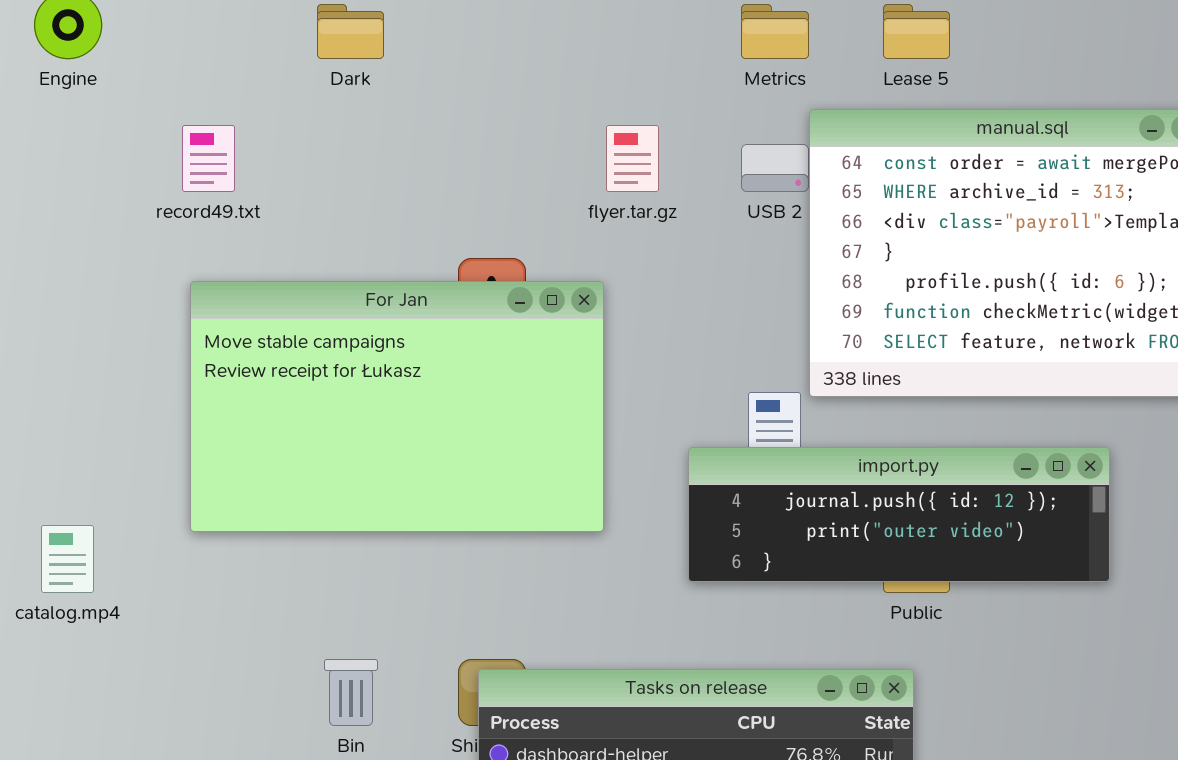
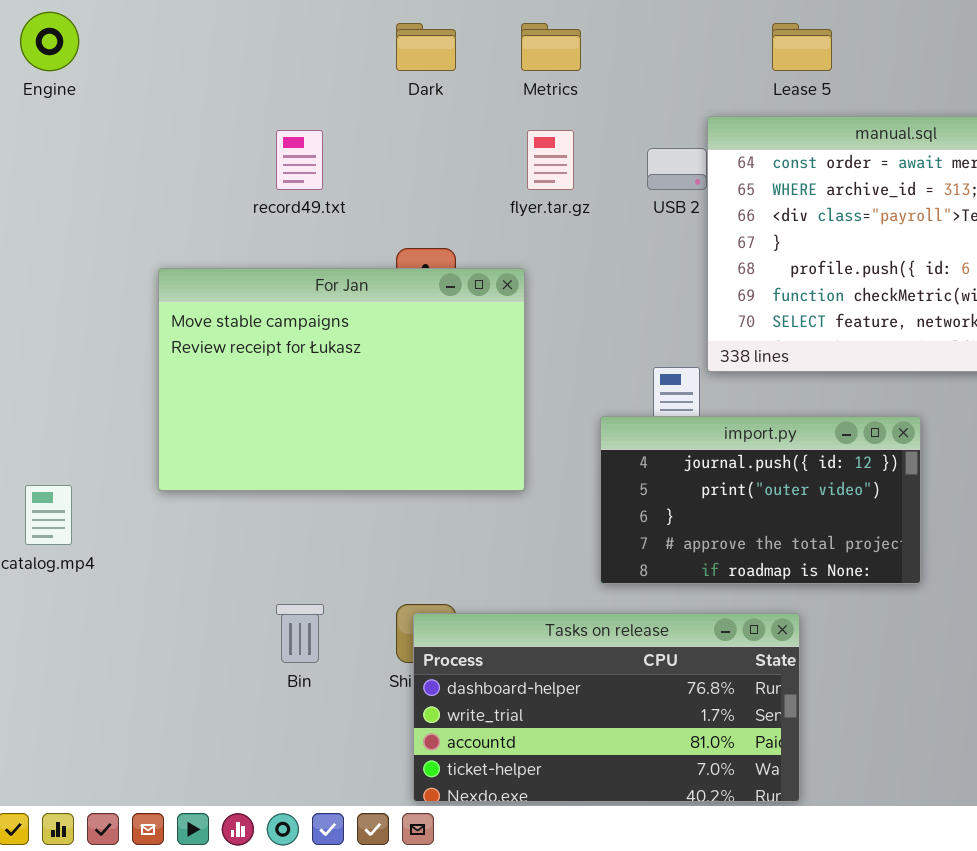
Dark: [317,4,384,59] -> [396,23,456,71], moved
Metrics: [741,4,809,59] -> [521,23,581,71], moved
record49.txt: [182,125,235,192] -> [276,130,323,190], moved
import.py: [688,447,1110,582] -> [600,416,921,584], resized

